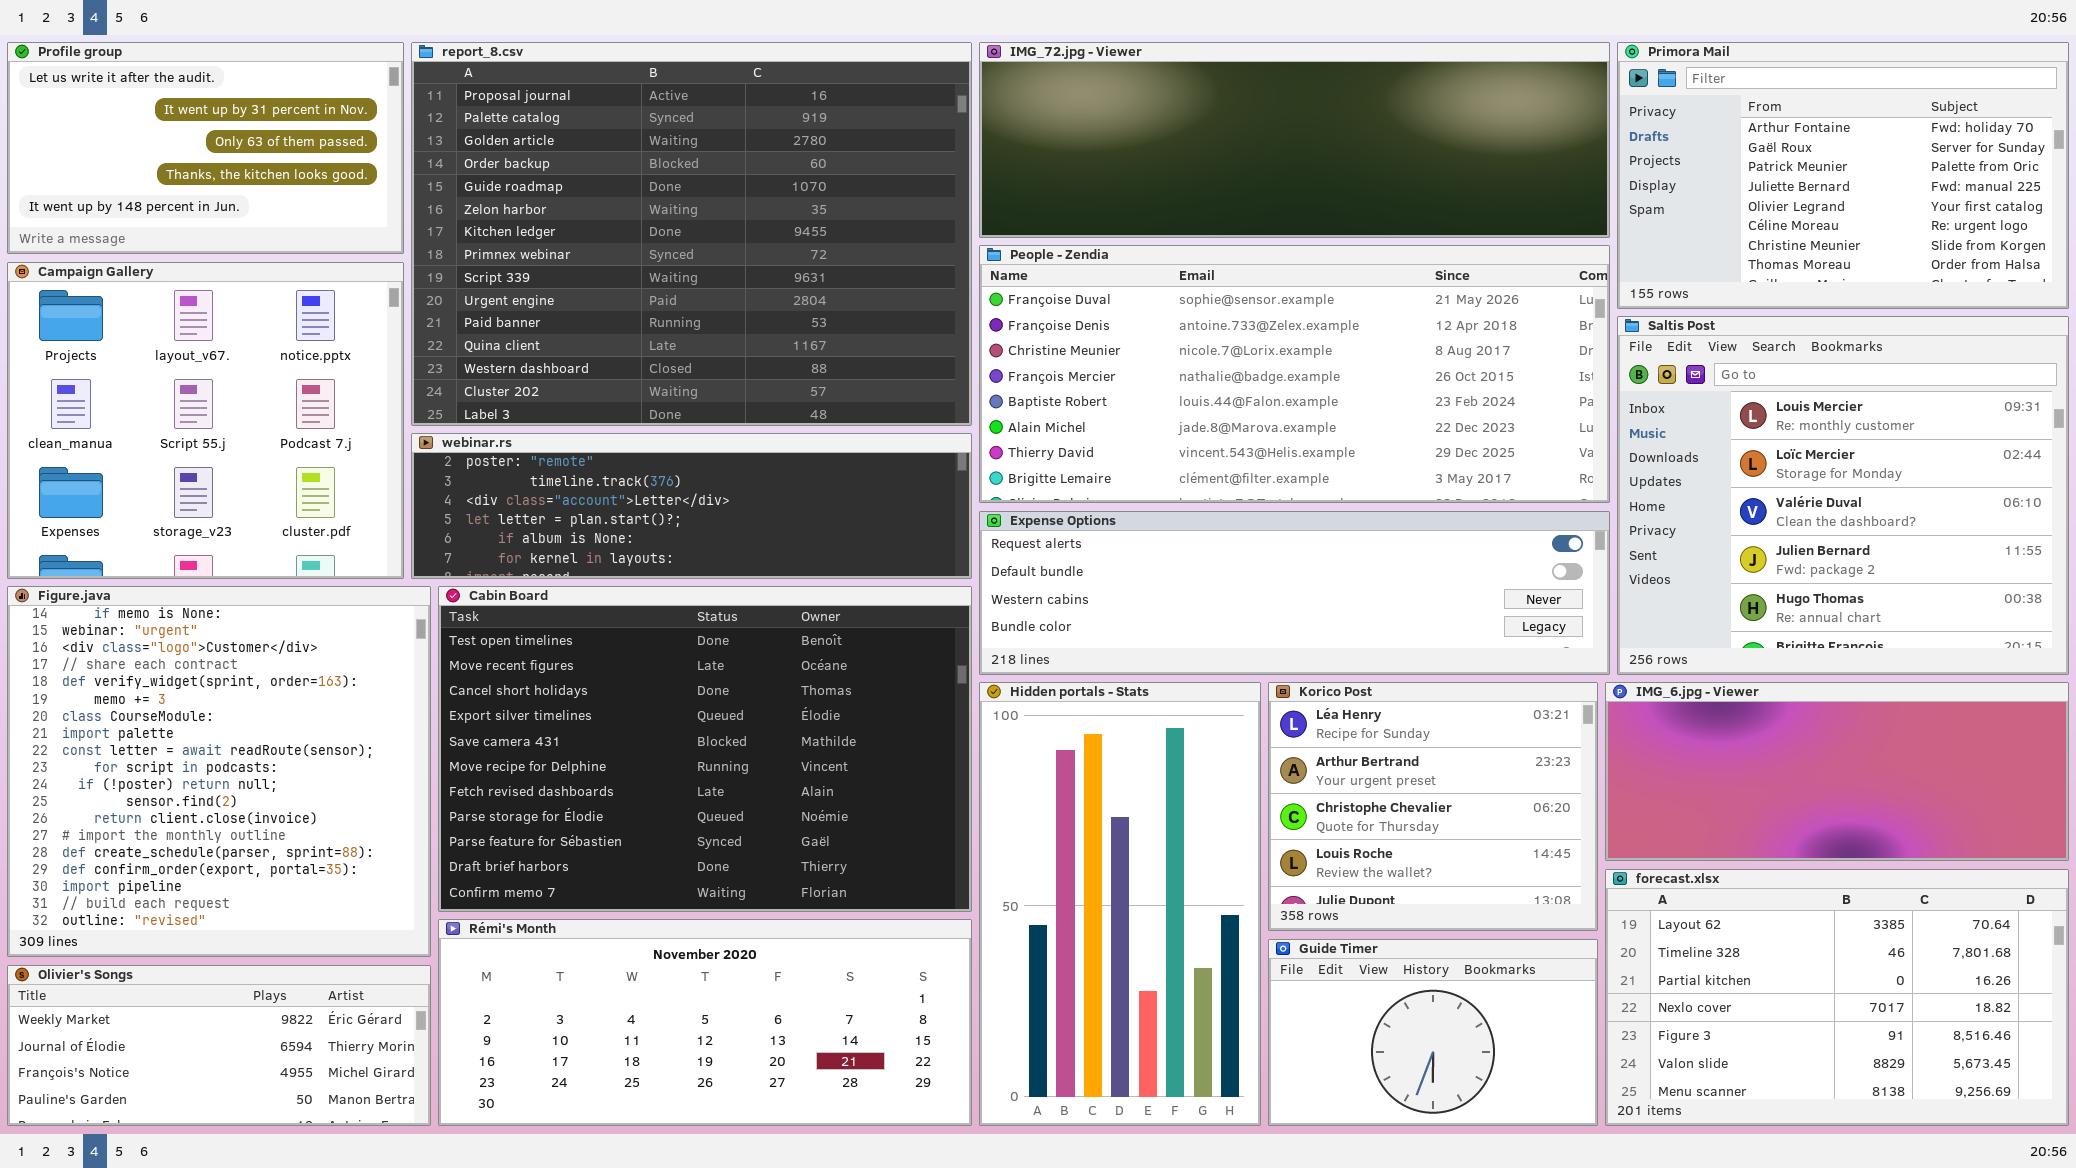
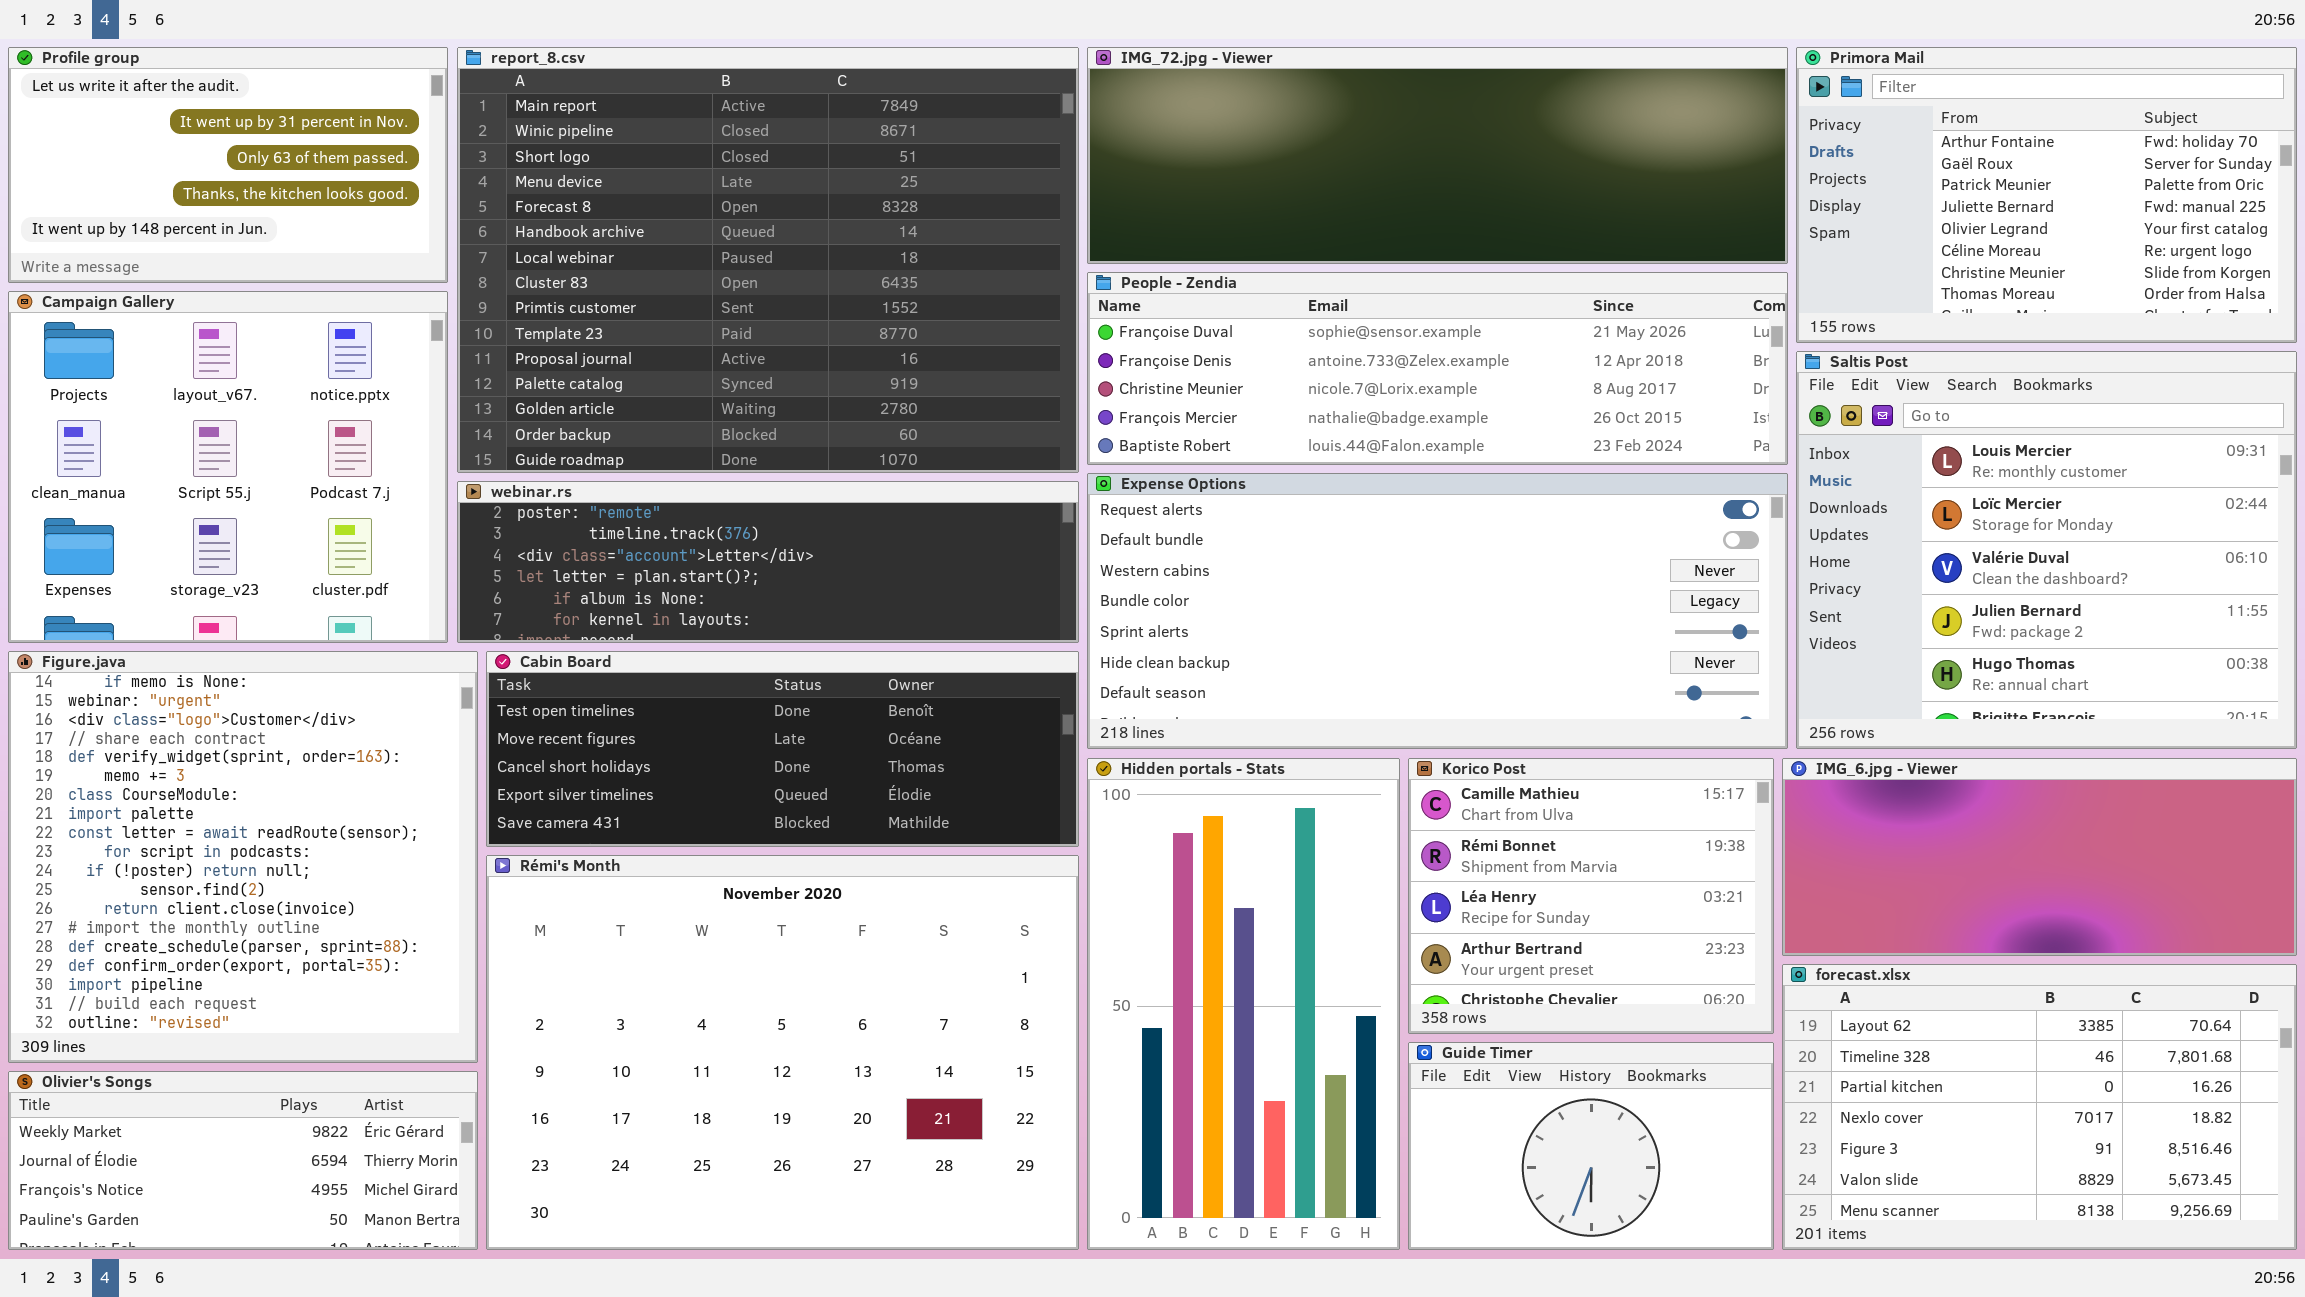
report_8.csv: [411,42,972,426] -> [457,47,1079,473], scrolled up 10 rows
People - Zendia: [979,245,1610,503] -> [1087,272,1788,465], resized
Expense Options: [979,511,1610,675] -> [1087,473,1788,749], resized
Cabin Board: [438,586,972,912] -> [486,651,1079,847], resized
Korico Post: [1268,682,1598,931] -> [1408,758,1774,1034], scrolled up 2 rows
Rémi's Month: [438,919,972,1126] -> [486,855,1079,1250], resized

